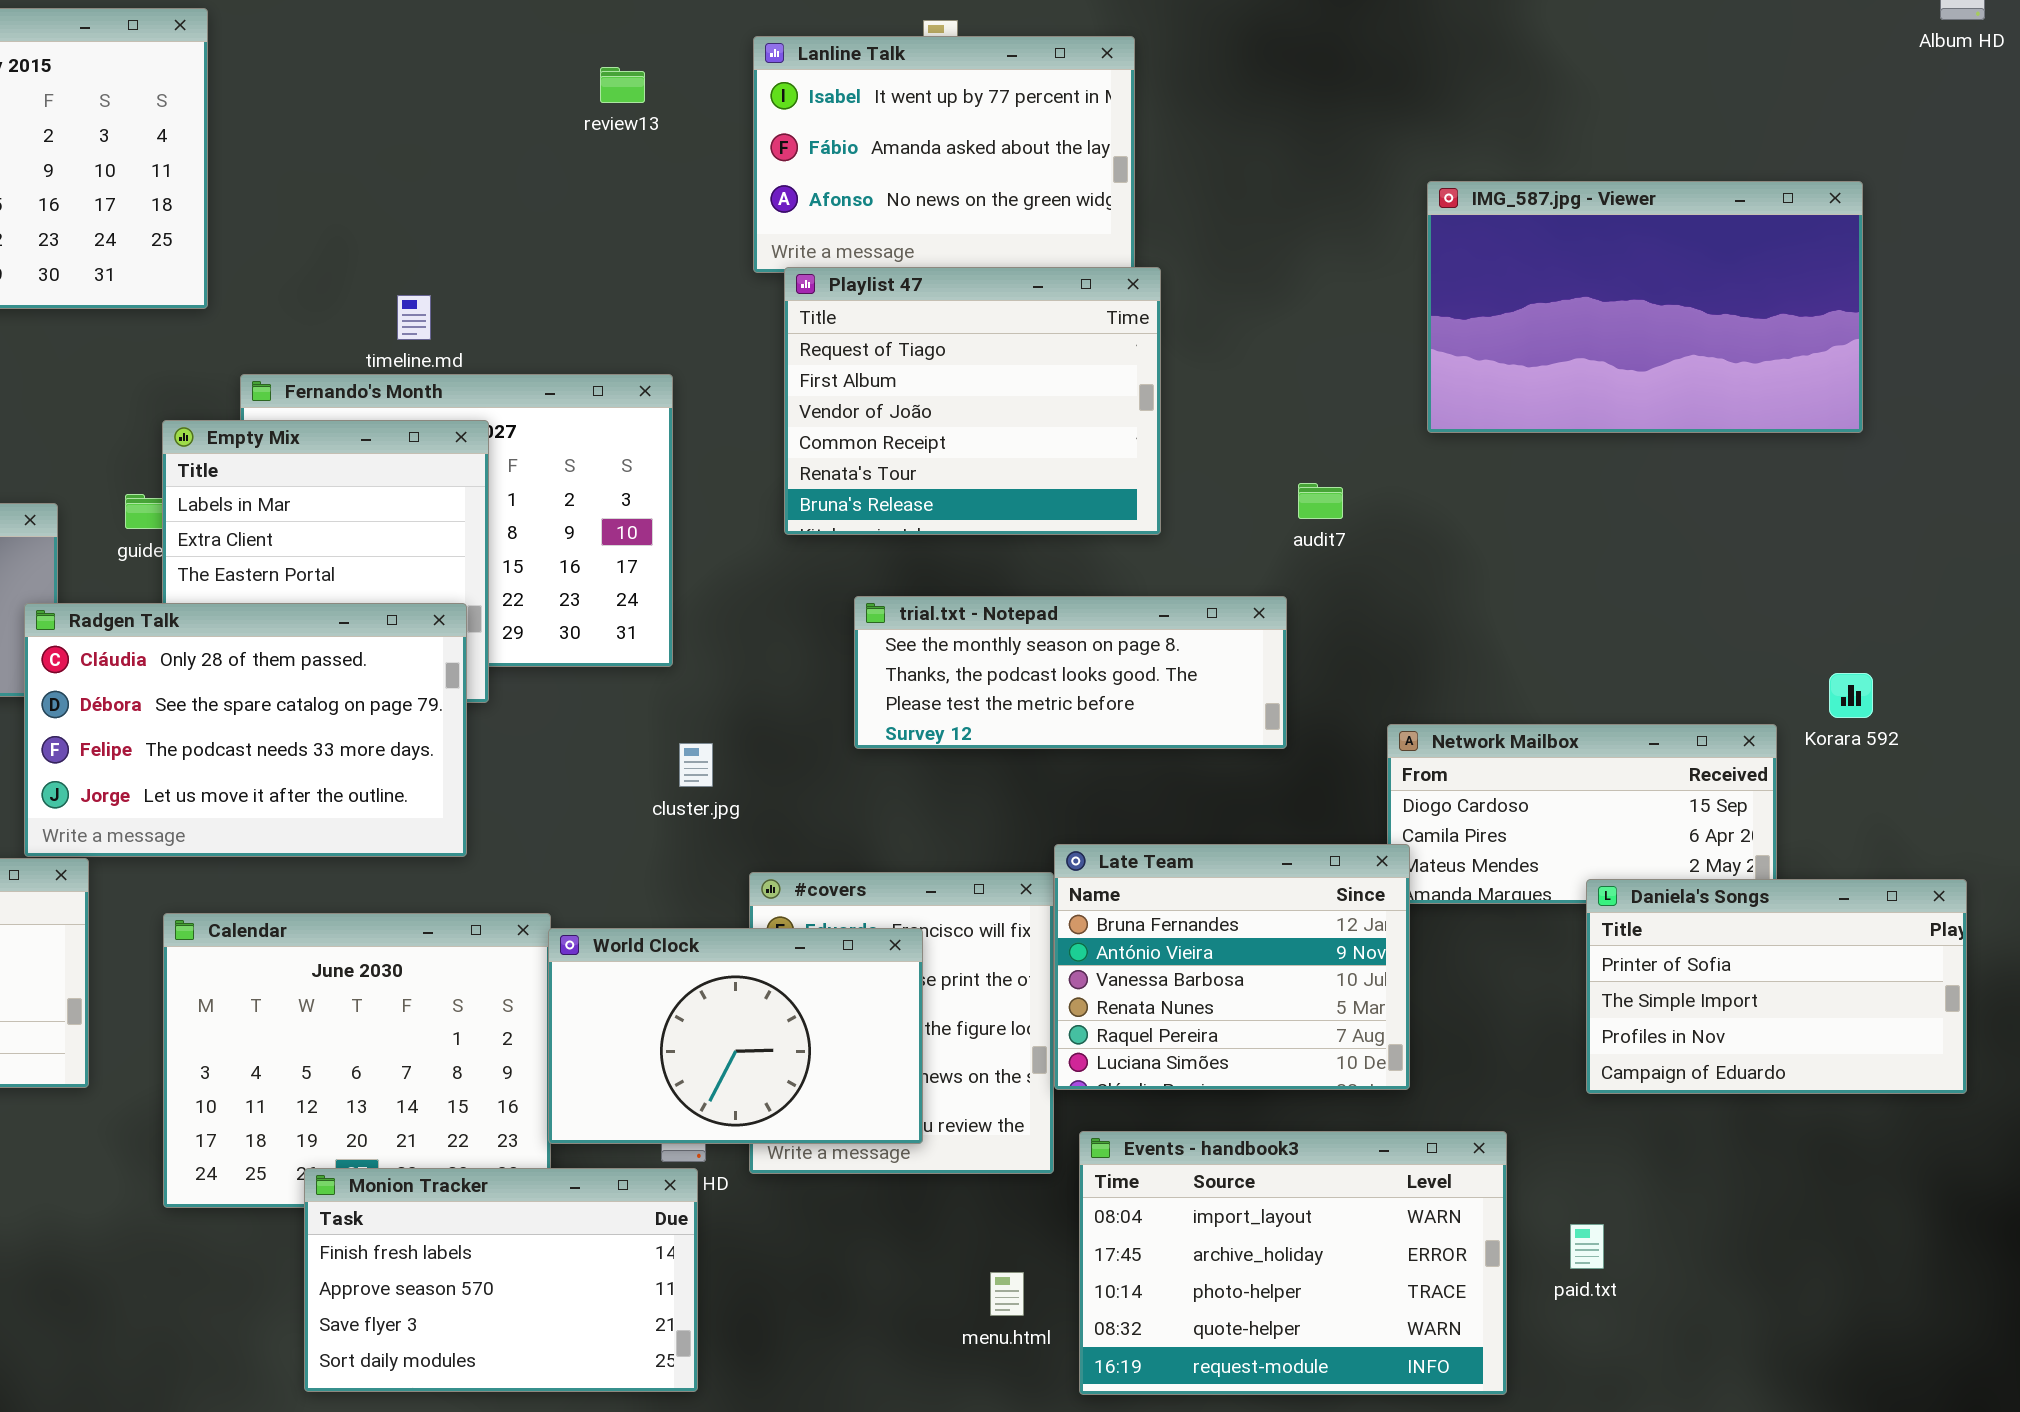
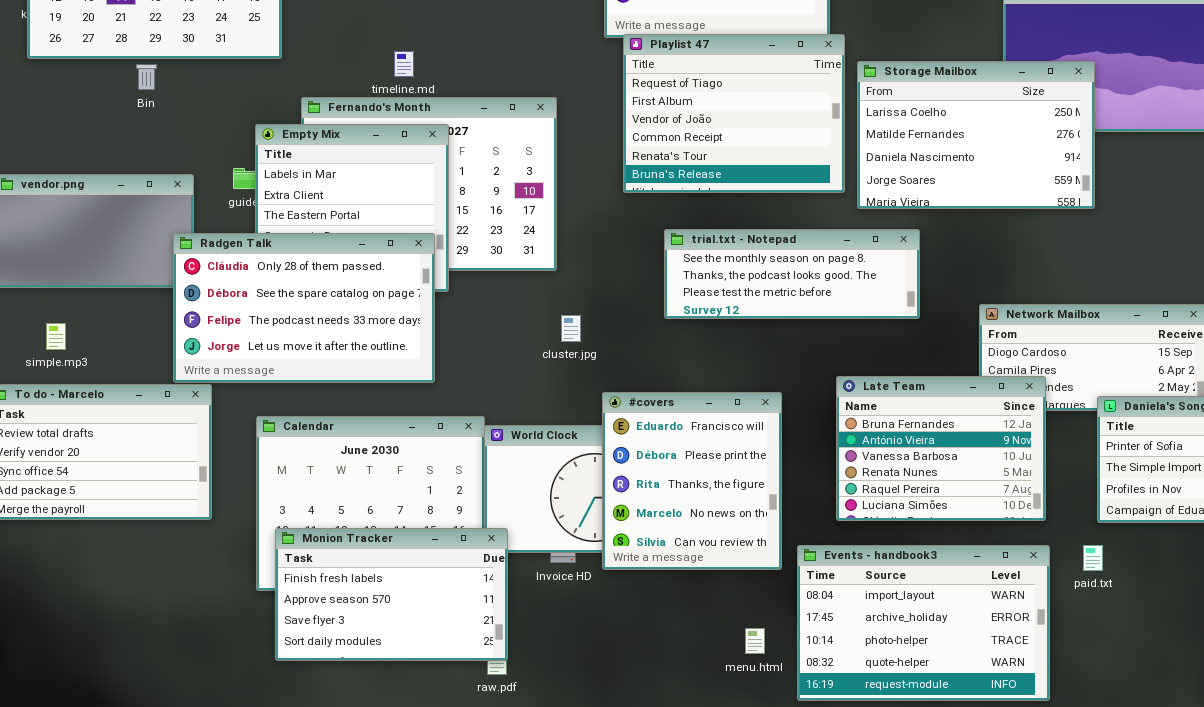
Storage Mailbox: none -> [857,61,1095,209], opened
Late Team: [1054,844,1410,1090] -> [836,376,1046,521], moved
#covers: [749,872,1054,1174] -> [602,392,782,570], raised
Monion Tracker: [304,1168,698,1392] -> [275,528,508,661], moved
paid.txt: [1570,1224,1604,1269] -> [1083,545,1103,571], moved

